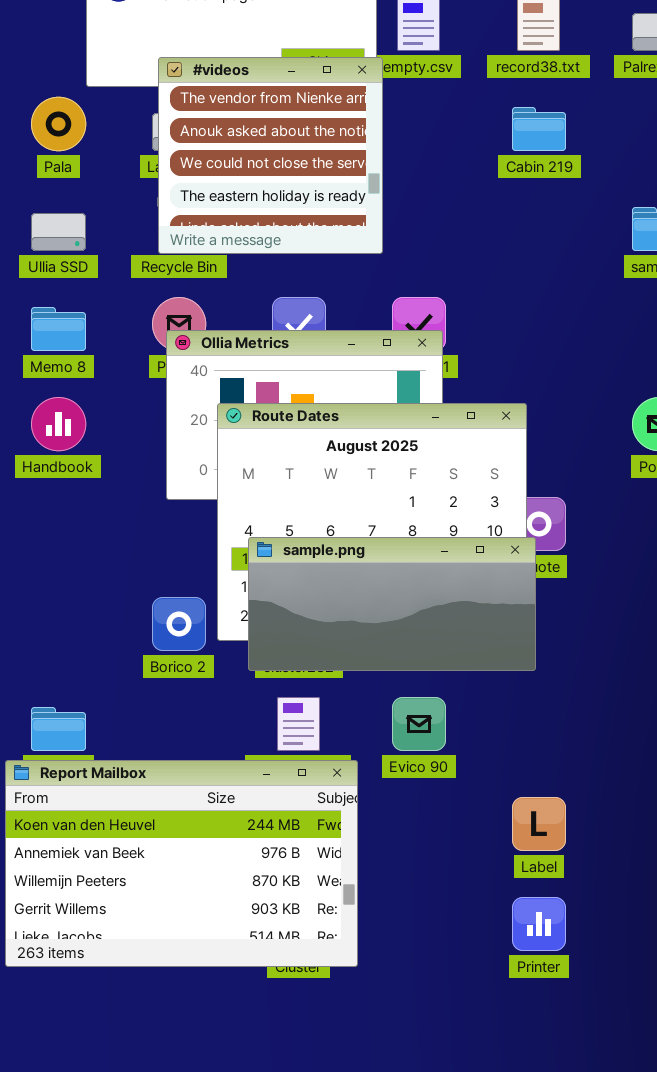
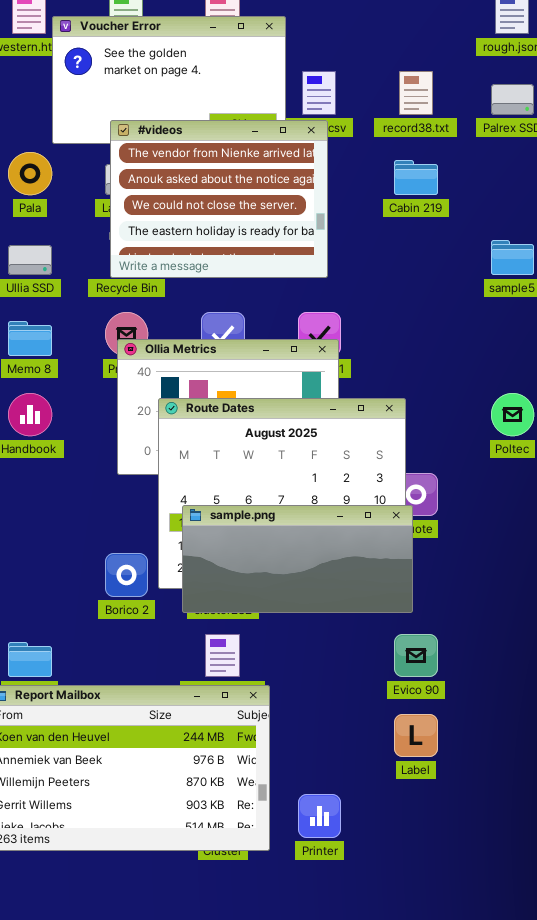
#videos: [158,57,383,254] -> [110,120,328,278], resized
Evico 90: [392,697,446,751] -> [394,634,438,677], moved
Printer: [512,897,566,951] -> [298,794,341,838], moved

